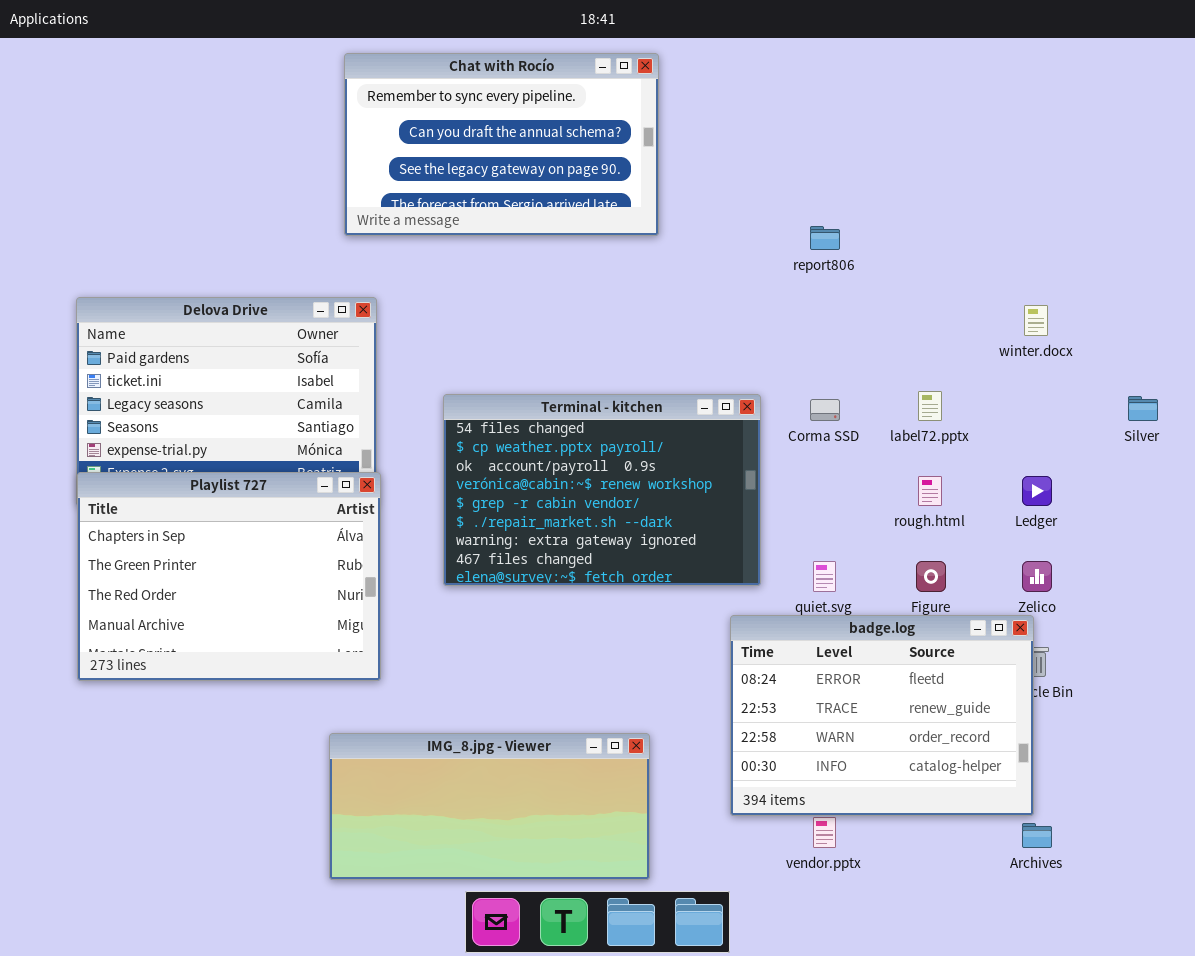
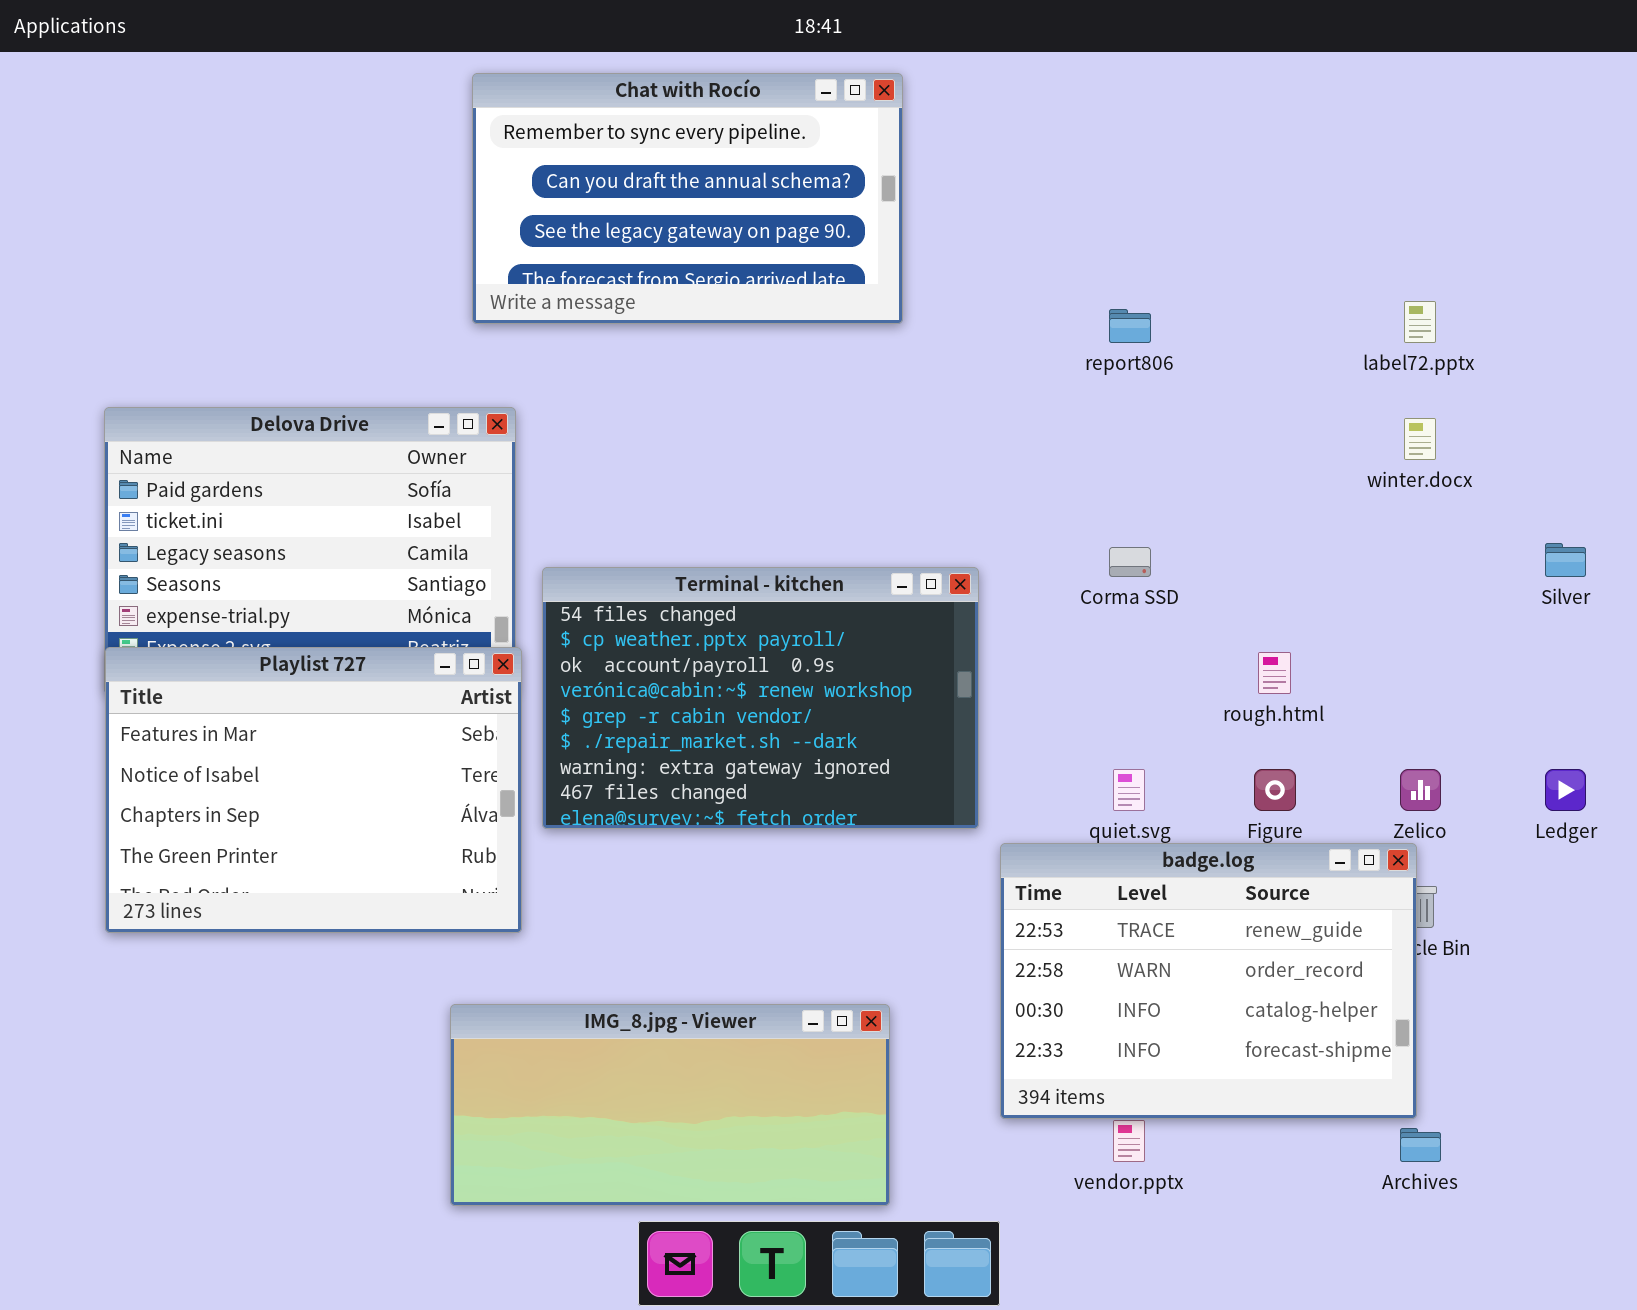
label72.pptx: [918,391,942,421] -> [1404,301,1436,343], moved
Terminal - kitchen: [443,394,761,586] -> [542,567,979,829], moved
Playlist 727: [77,472,381,681] -> [105,647,522,933], scrolled up 2 rows
Ledger: [1022,476,1052,506] -> [1545,769,1586,811], moved
badge.log: [730,615,1034,816] -> [1000,843,1417,1119], scrolled down 1 row

